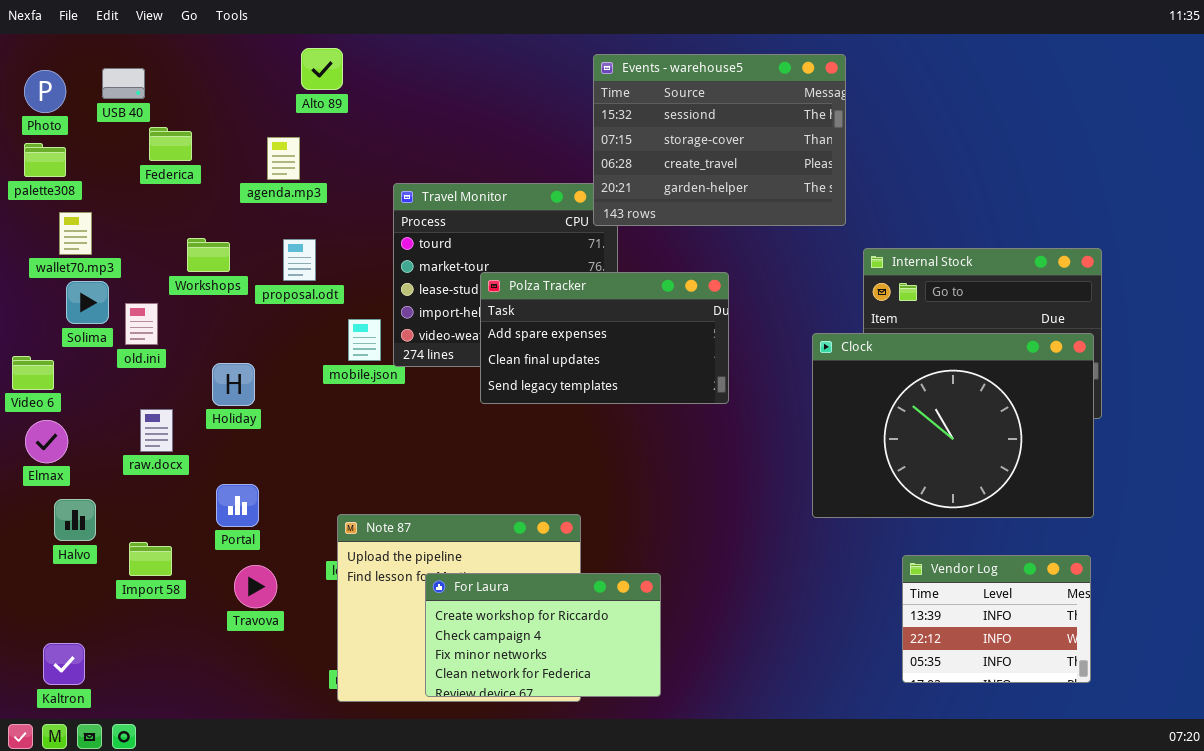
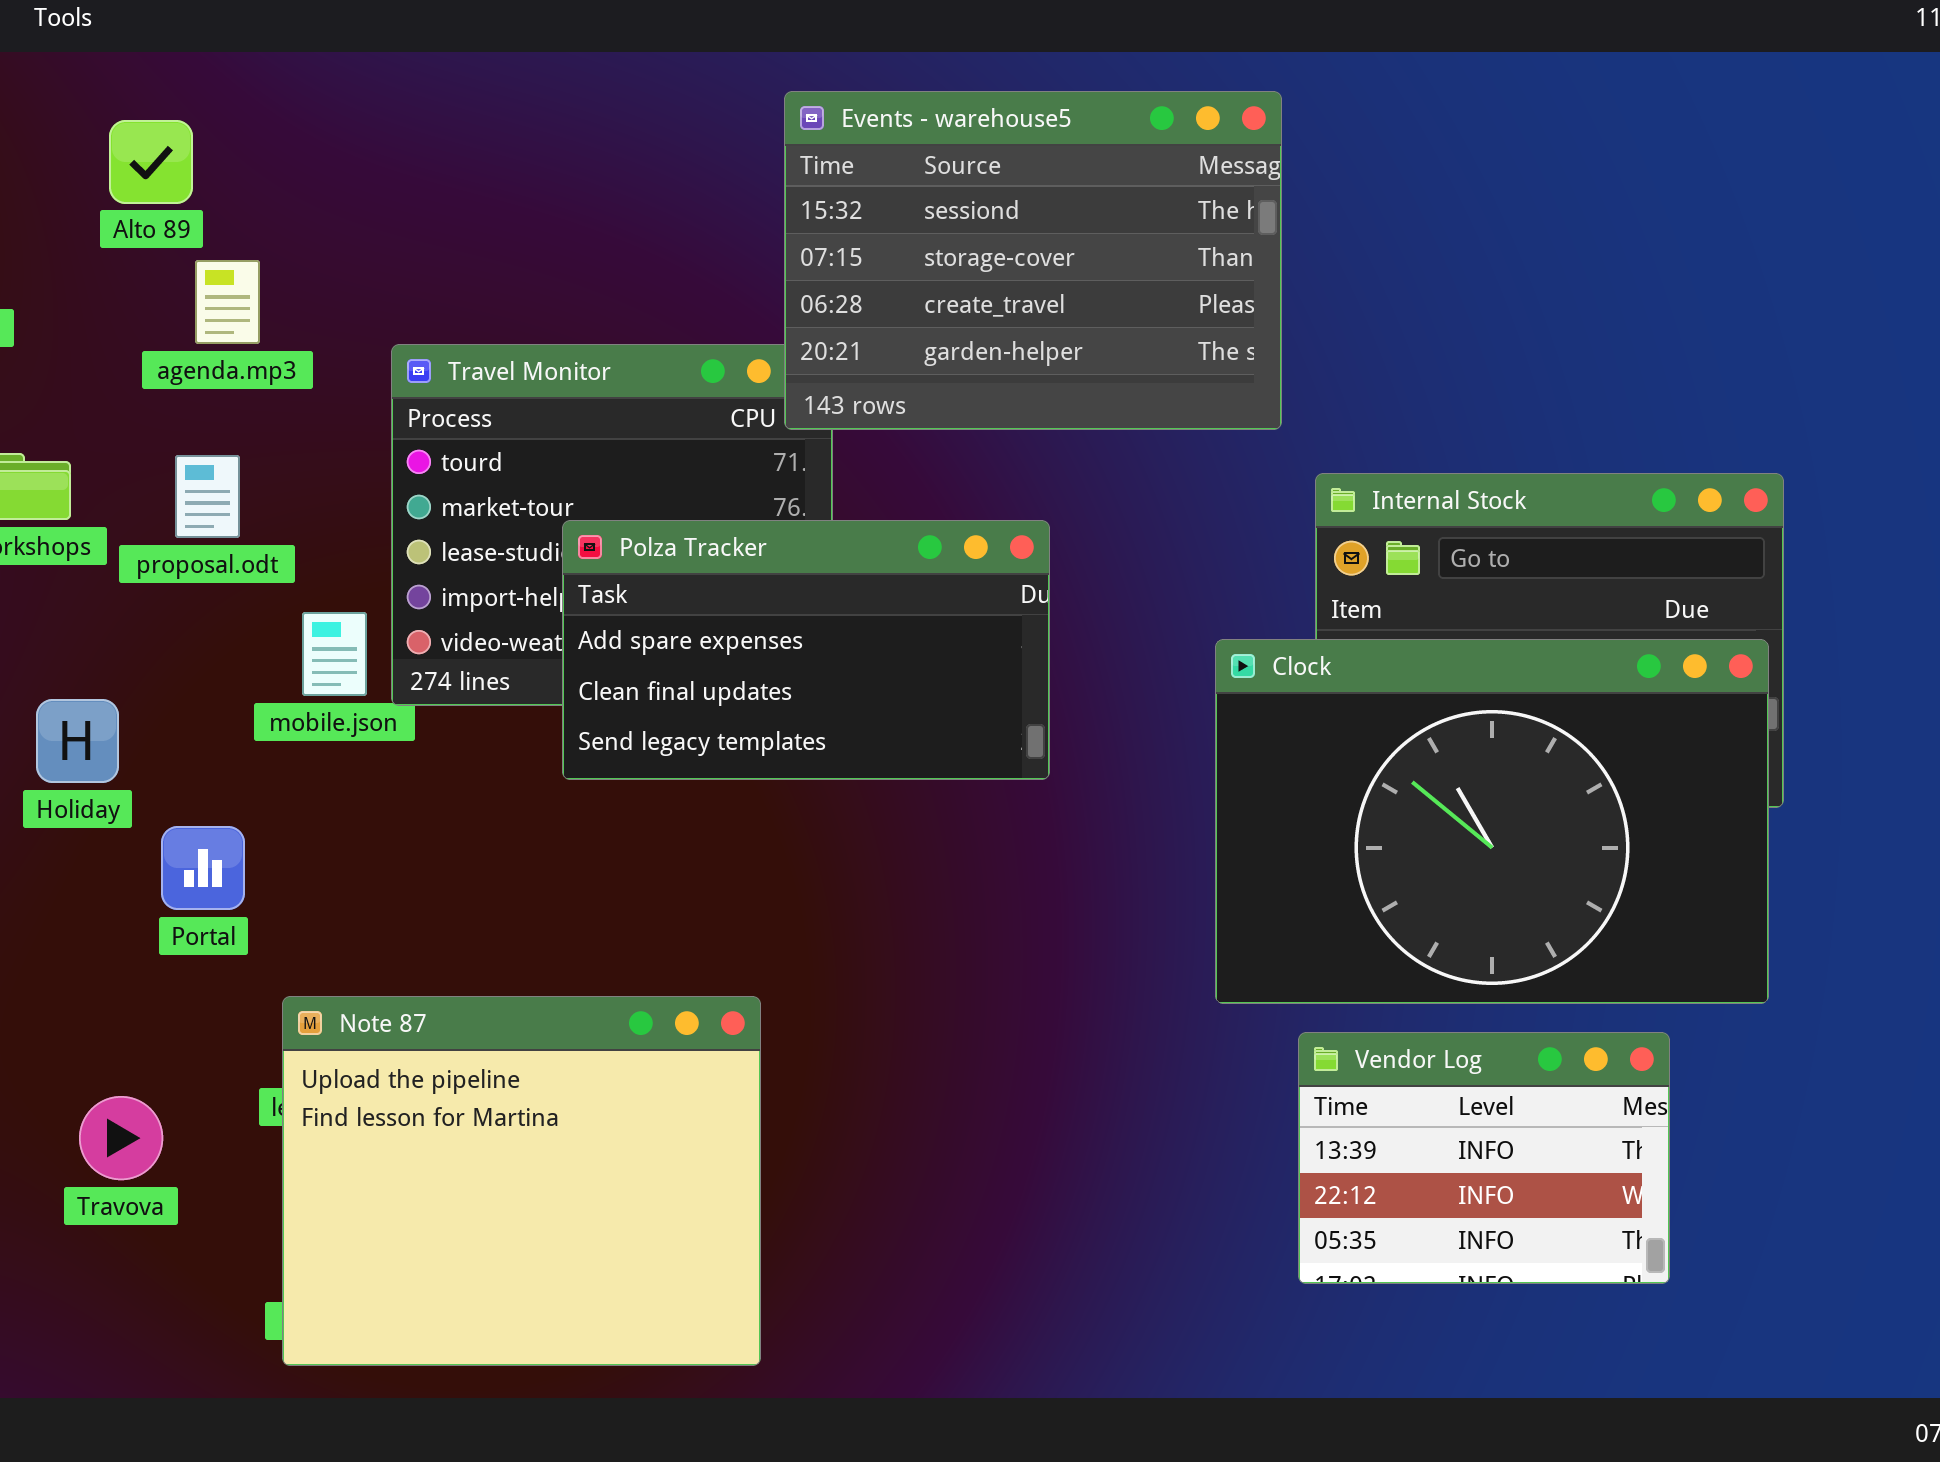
Alto 89: [301,48,343,90] -> [109,120,193,204], moved
agenda.mp3: [267,137,300,180] -> [195,260,260,344], moved
Portal: [216,484,259,527] -> [161,826,245,910], moved
Vendor Log: [902,555,1091,683] -> [1298,1032,1670,1284], moved
For Laura: [425,573,661,697] -> none, closed

